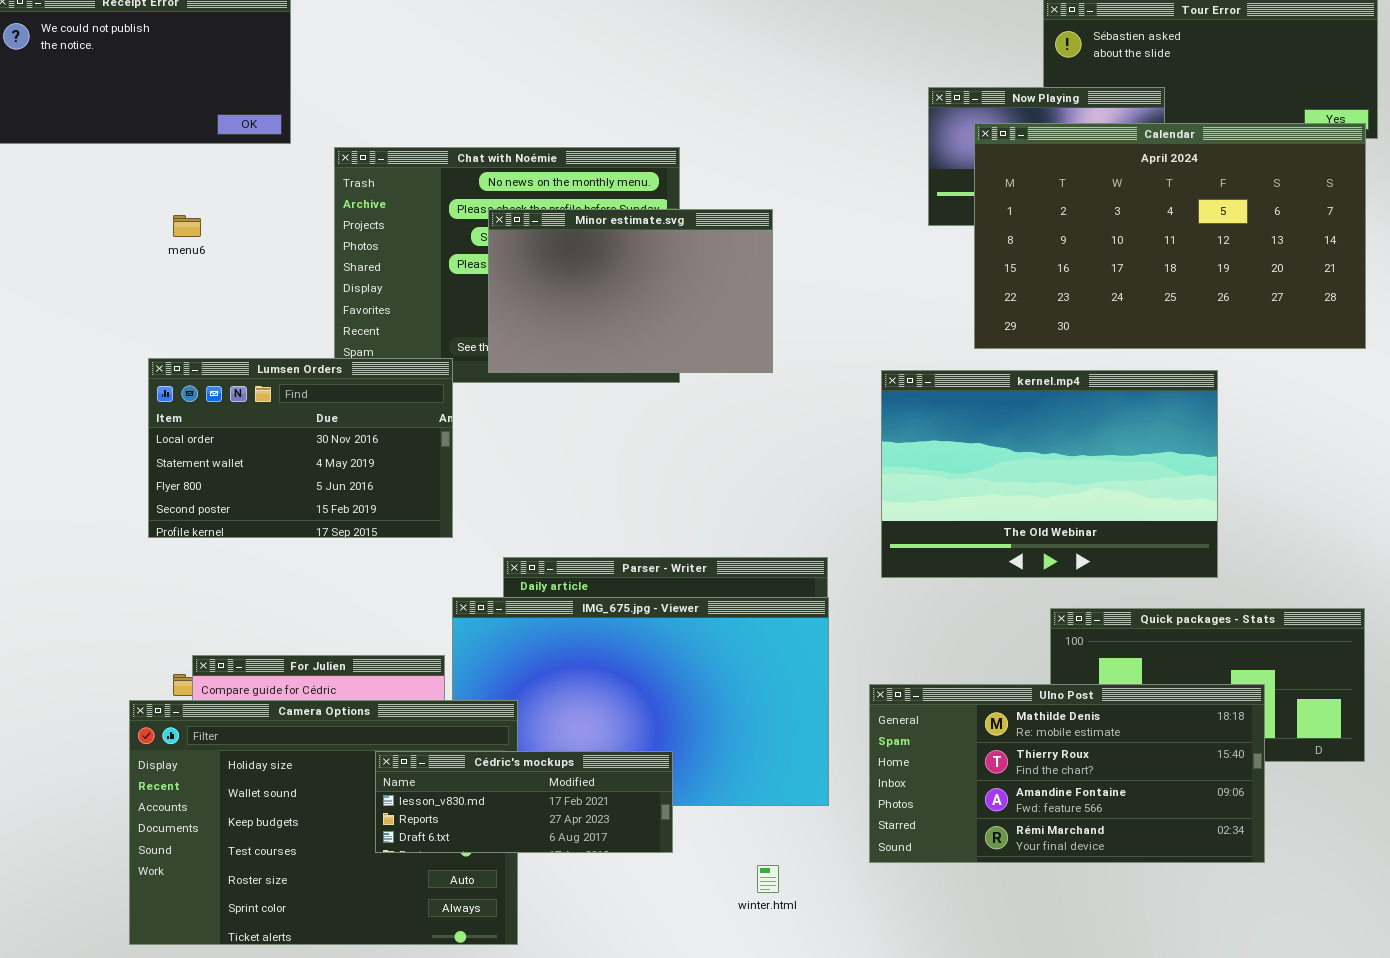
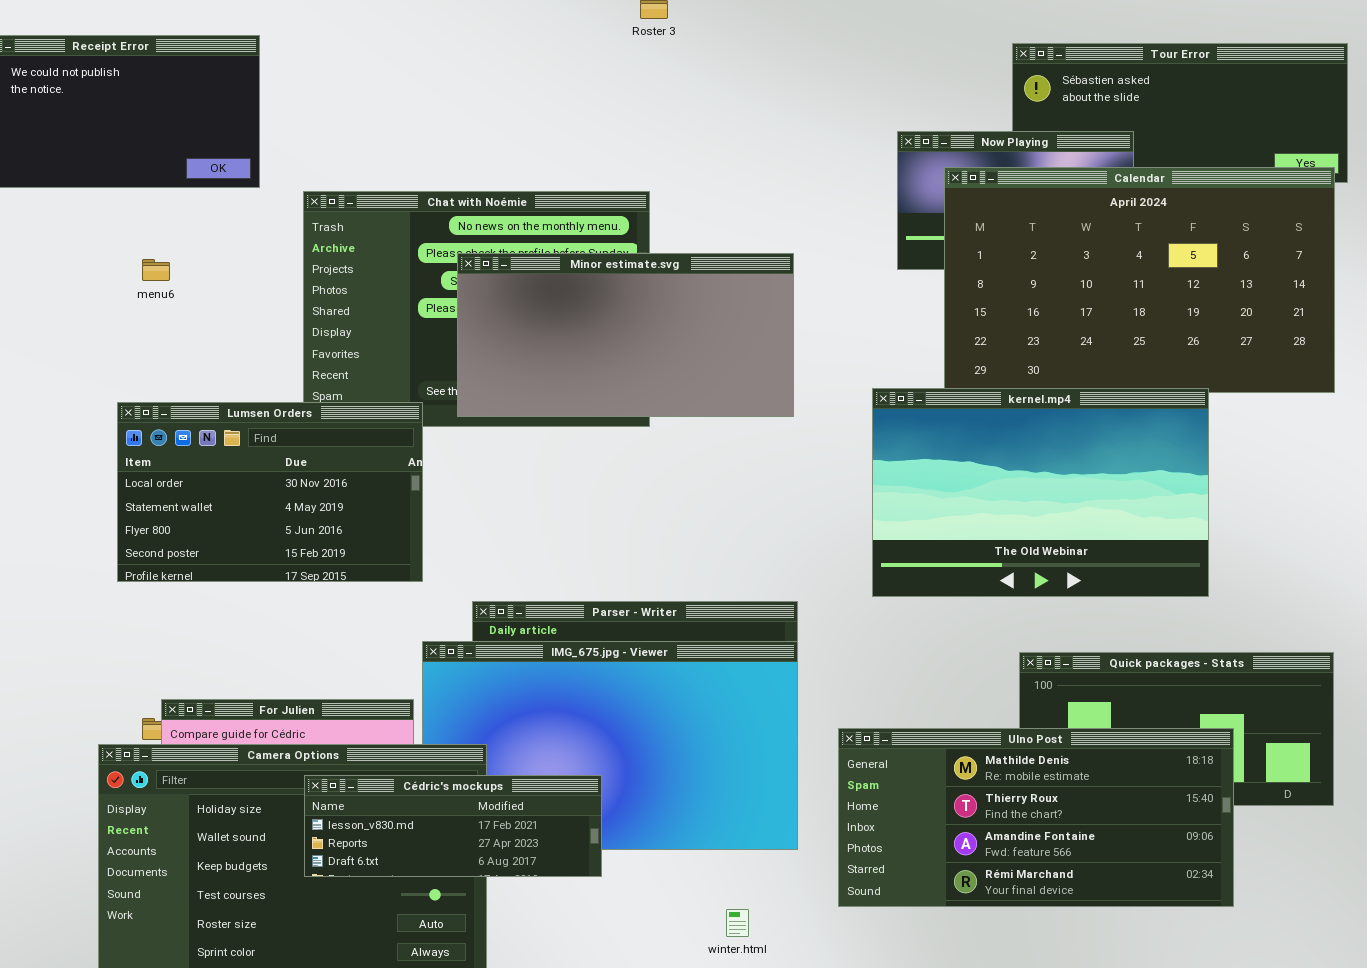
Minor estimate.svg: [488,209,773,373] -> [457,253,794,417], resized
kernel.mp4: [881,370,1218,578] -> [872,388,1209,597], moved
Cédric's mockups: [375,751,673,853] -> [304,775,602,877], moved

